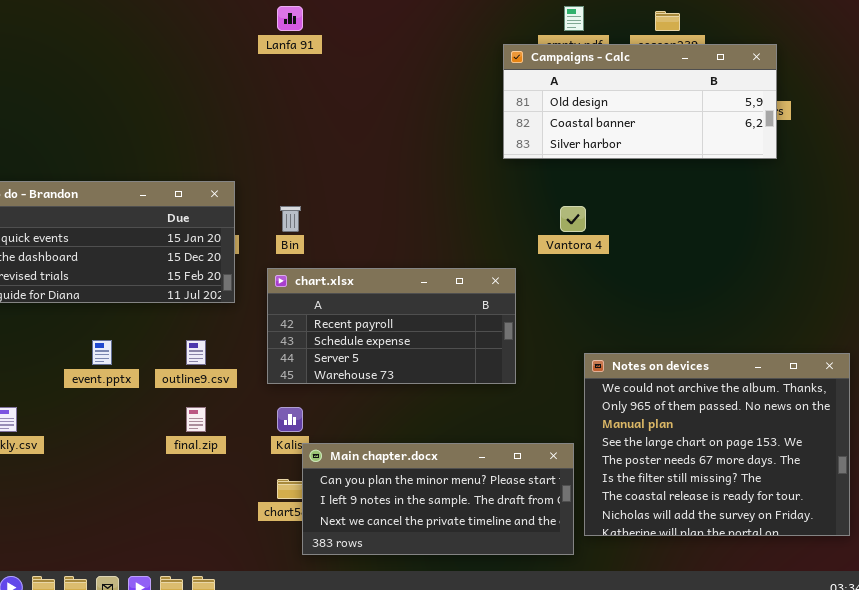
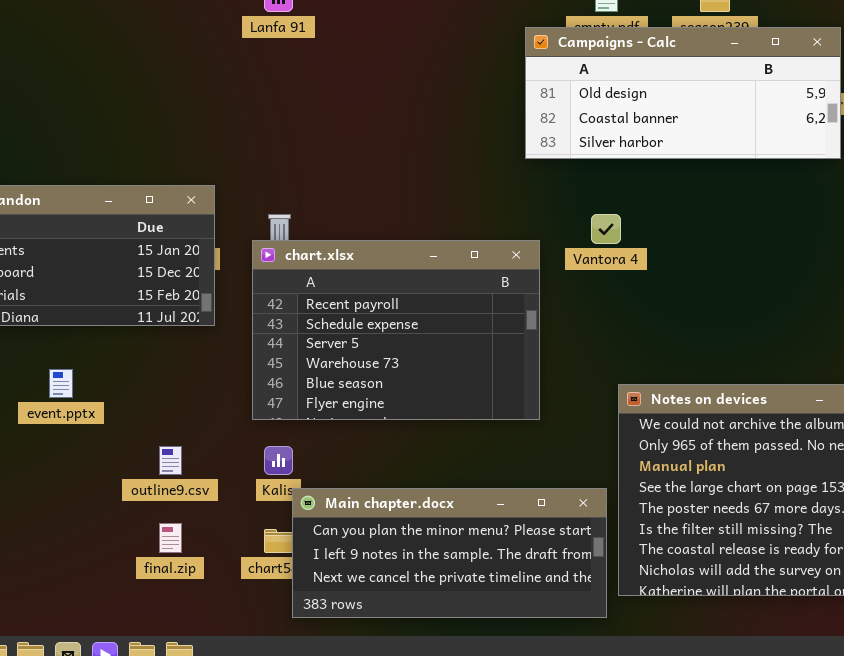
chart.xlsx: [267,268,516,384] -> [252,240,540,420], resized
outline9.csv: [186,340,206,365] -> [159,446,182,475], moved
final.zip: [186,407,206,432] -> [159,523,182,553], moved

